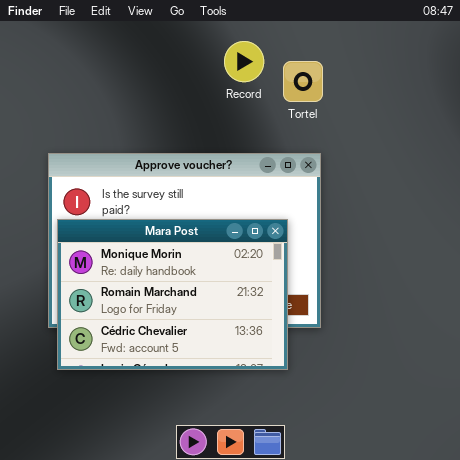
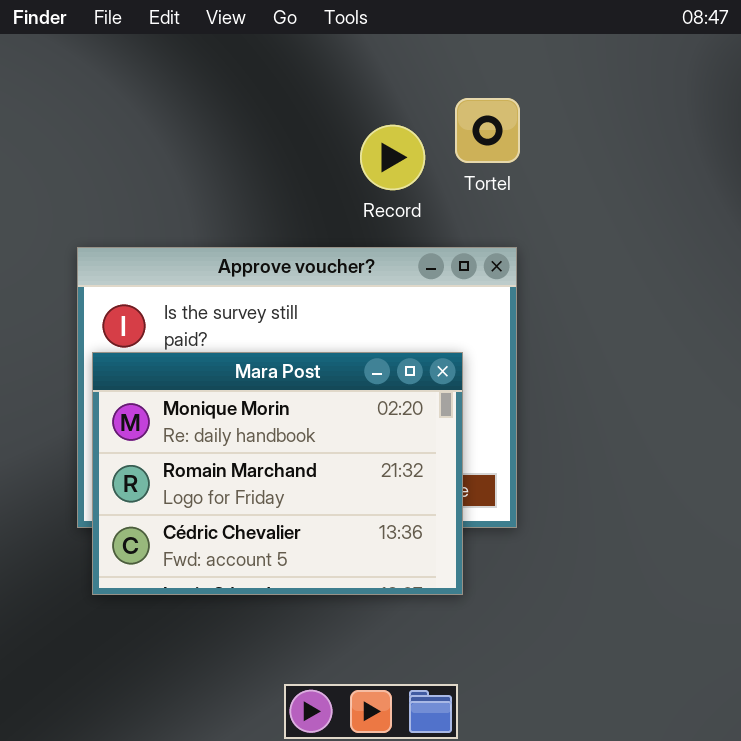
Record: [224,41,264,82] -> [360,125,425,190], moved

